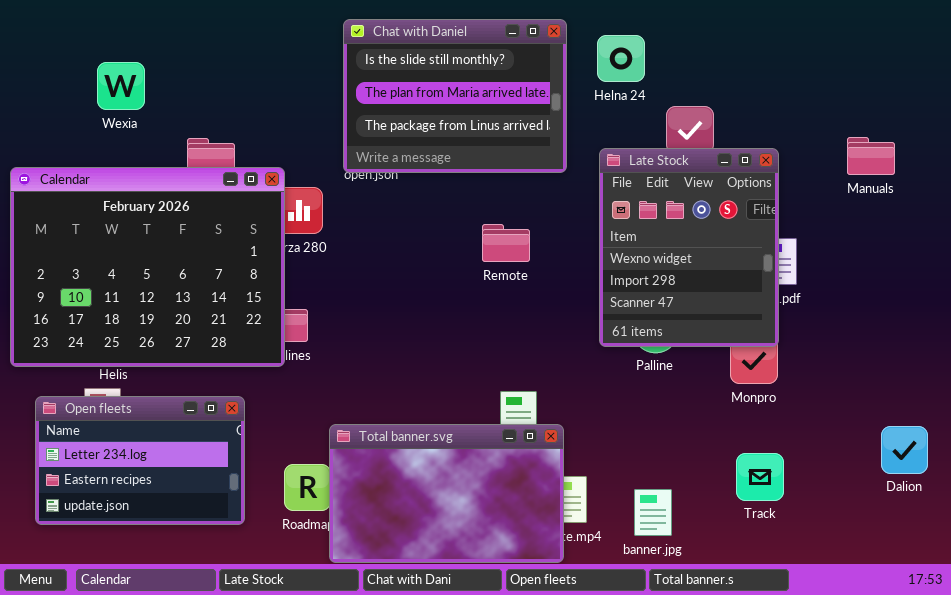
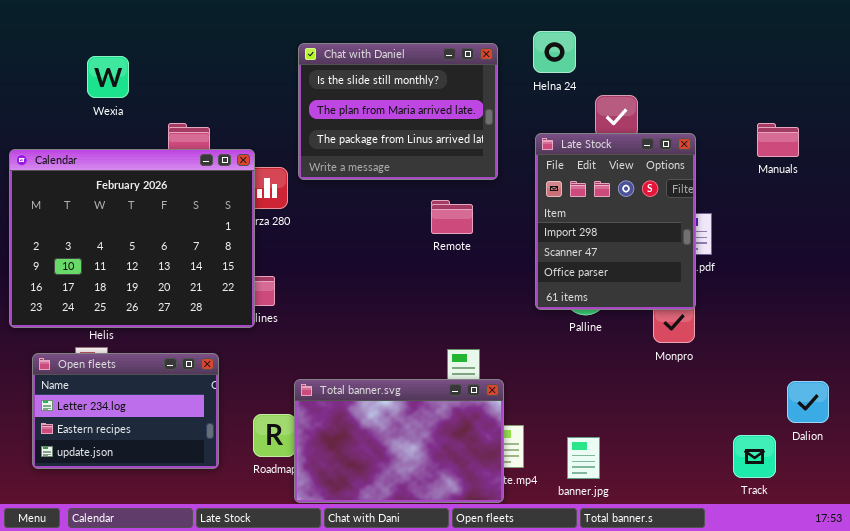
Chat with Daniel: [343,19,567,173] -> [298,43,498,180], moved
Late Stock: [599,148,779,347] -> [535,133,696,310], scrolled down 1 row
Track: [736,453,784,501] -> [733,435,776,478], moved

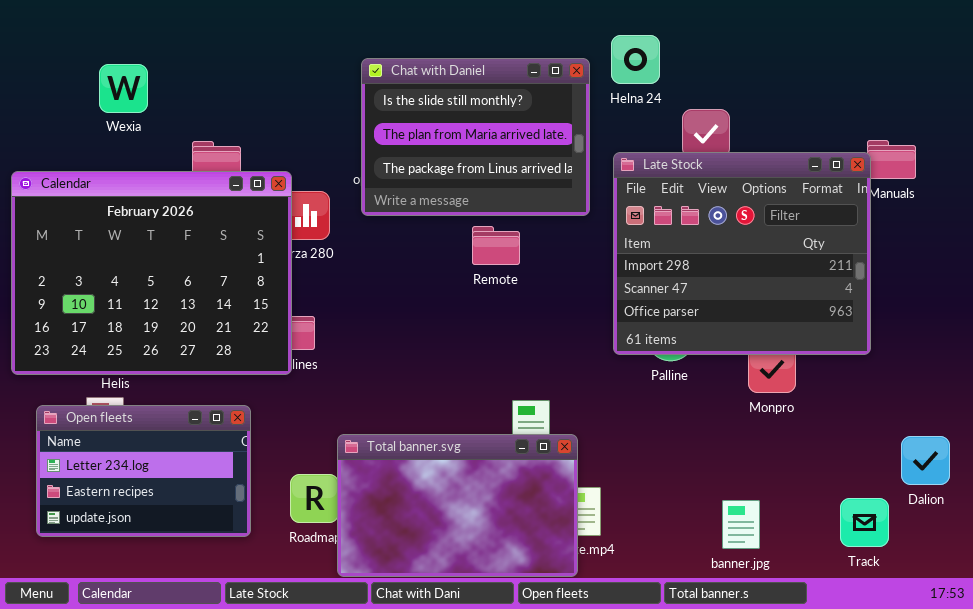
Chat with Daniel: [298,43,498,180] -> [361,58,590,216], moved
Late Stock: [535,133,696,310] -> [613,152,871,355], resized
Remote: [431,200,473,234] -> [472,226,520,265], moved
banner.jpg: [567,437,600,479] -> [722,500,760,549], moved

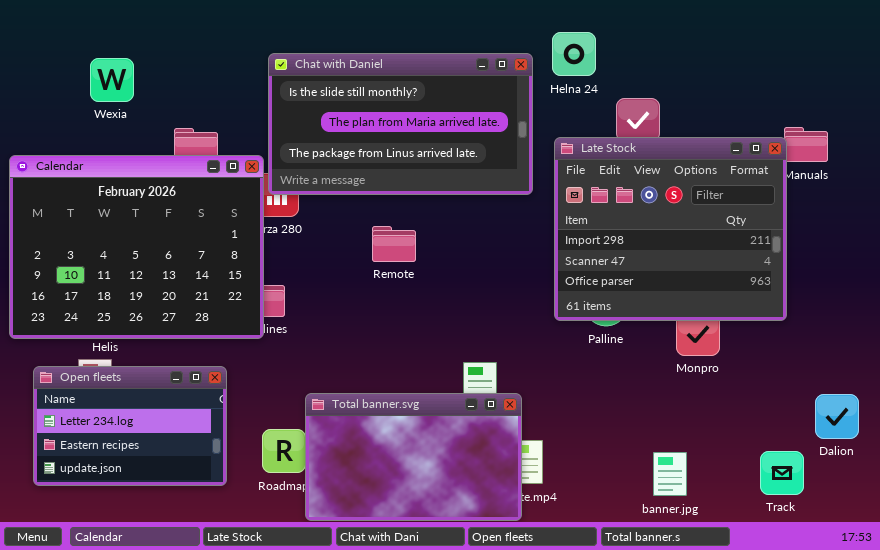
Chat with Daniel: [361,58,590,216] -> [268,53,533,195], resized
Remote: [472,226,520,265] -> [372,226,416,262], moved

